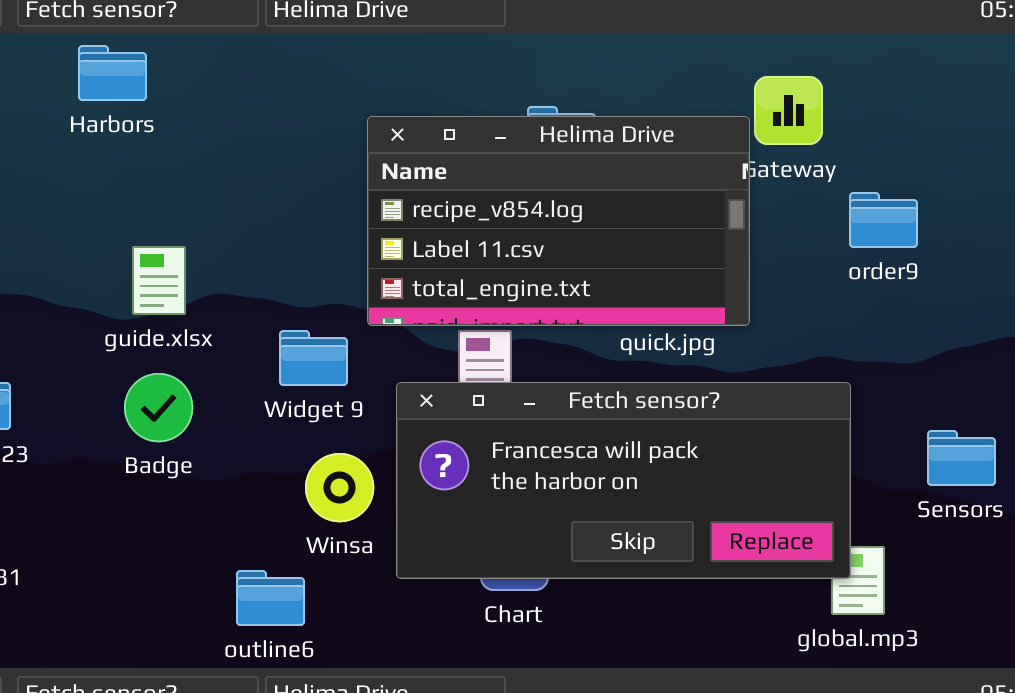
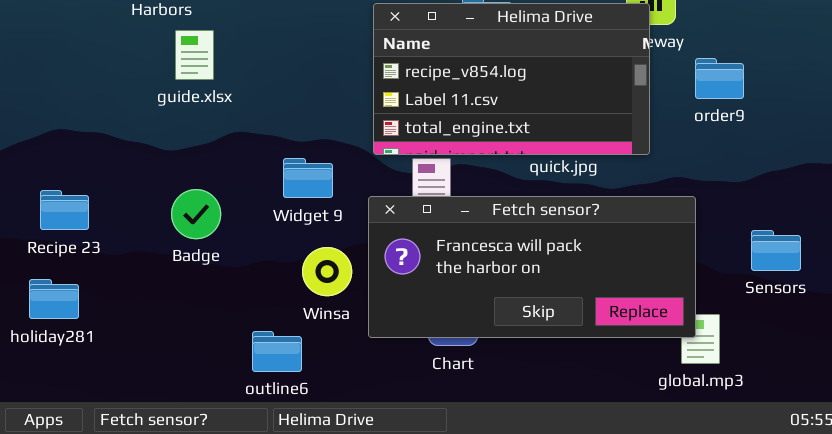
Helima Drive: [367,116,750,326] -> [373,3,650,155], moved
guide.xlsx: [132,246,186,315] -> [175,30,214,80], moved

